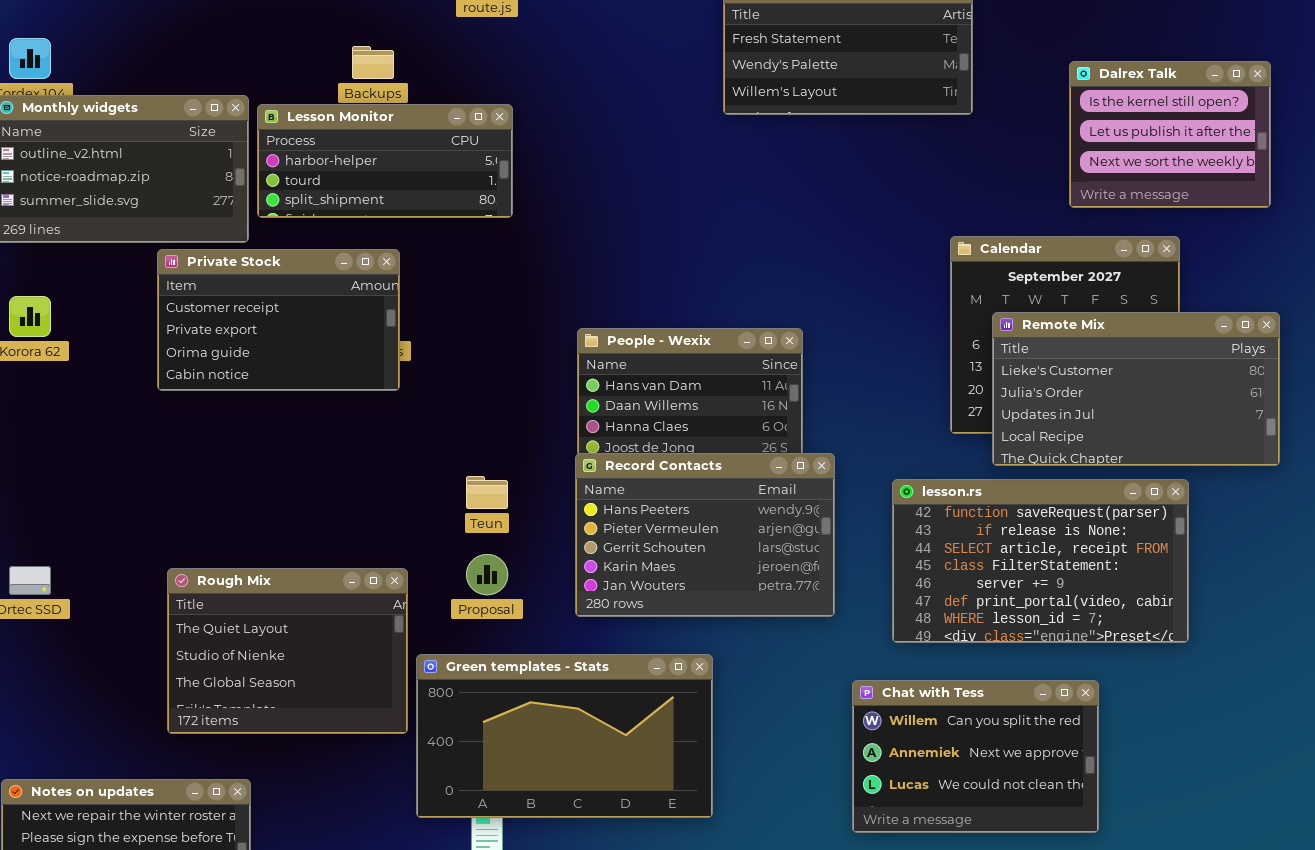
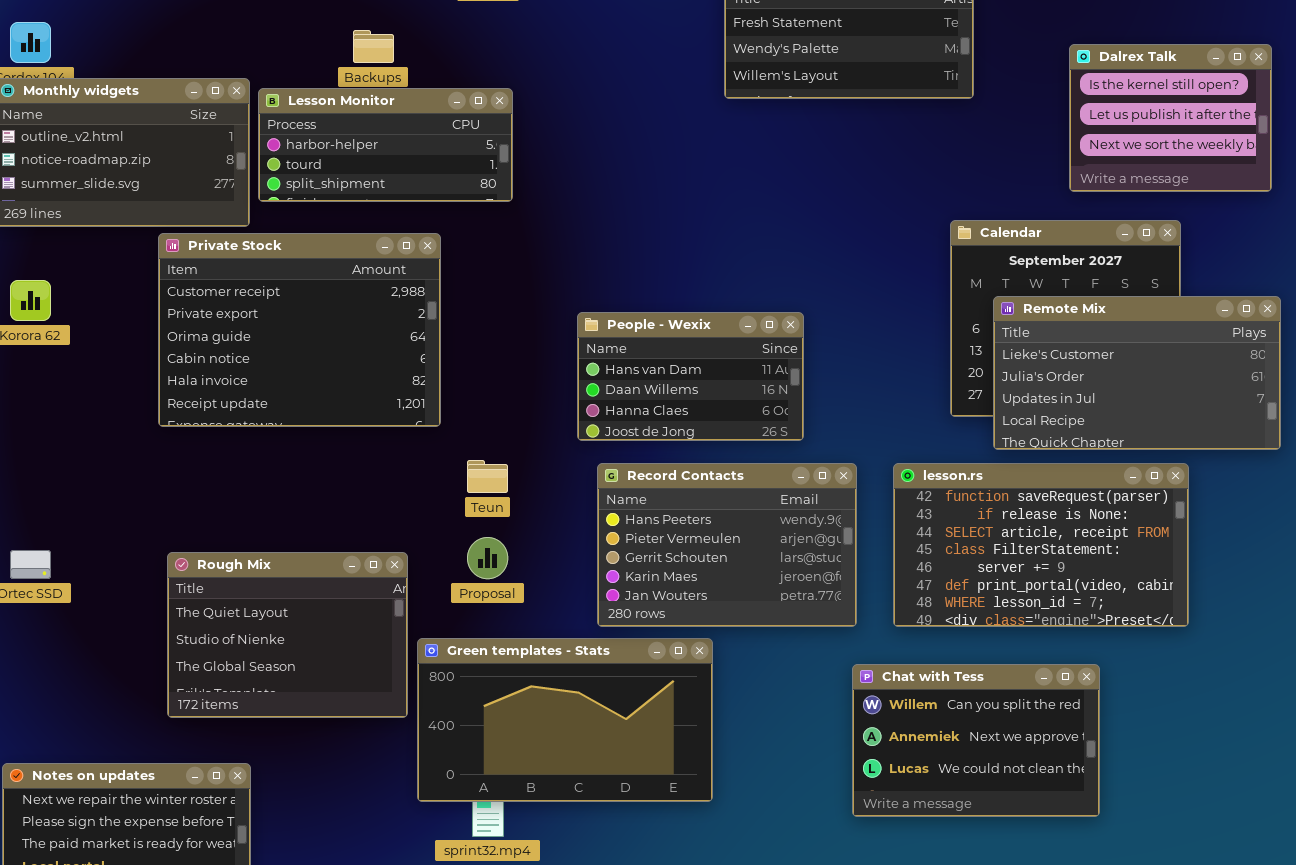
Private Stock: [157,249,400,391] -> [158,233,441,427], resized
Record Contacts: [575,453,835,617] -> [597,463,857,627], moved

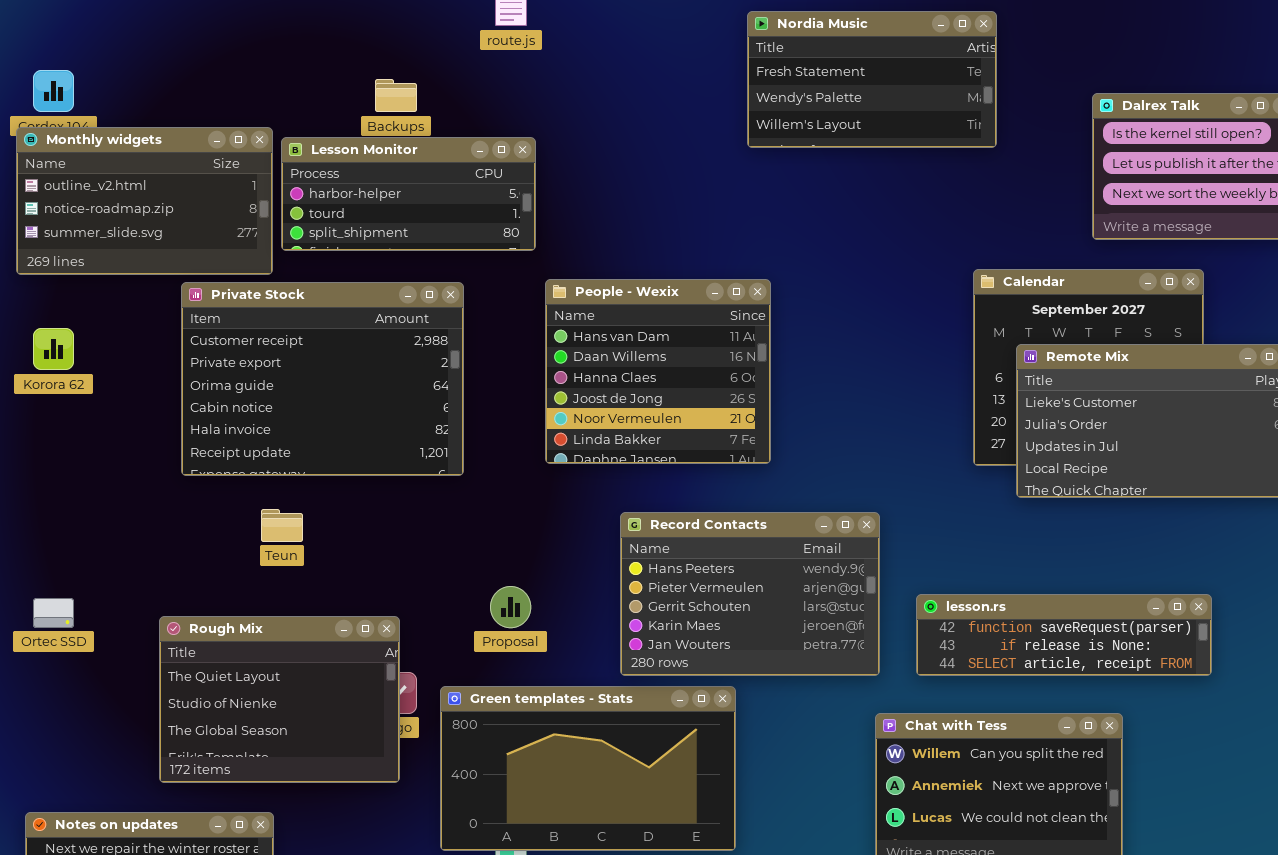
People - Wexix: [577,312,804,441] -> [545,279,771,464], moved, resized
Teun: [467,460,508,493] -> [261,509,303,542], moved
lesson.rs: [893,463,1189,627] -> [916,594,1212,676], resized
Rough Mix: [167,552,408,718] -> [159,616,400,783], moved

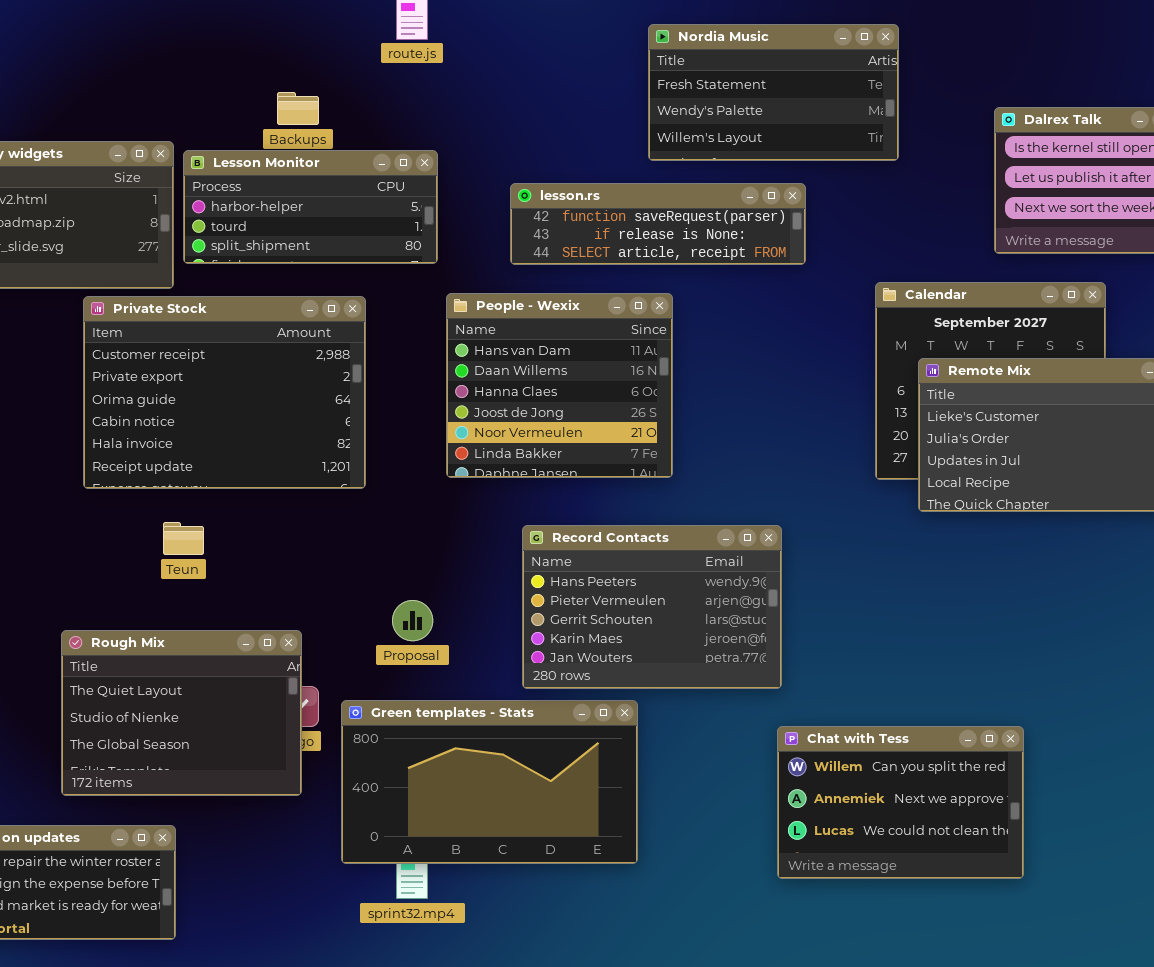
lesson.rs: [916,594,1212,676] -> [510,183,806,265], moved

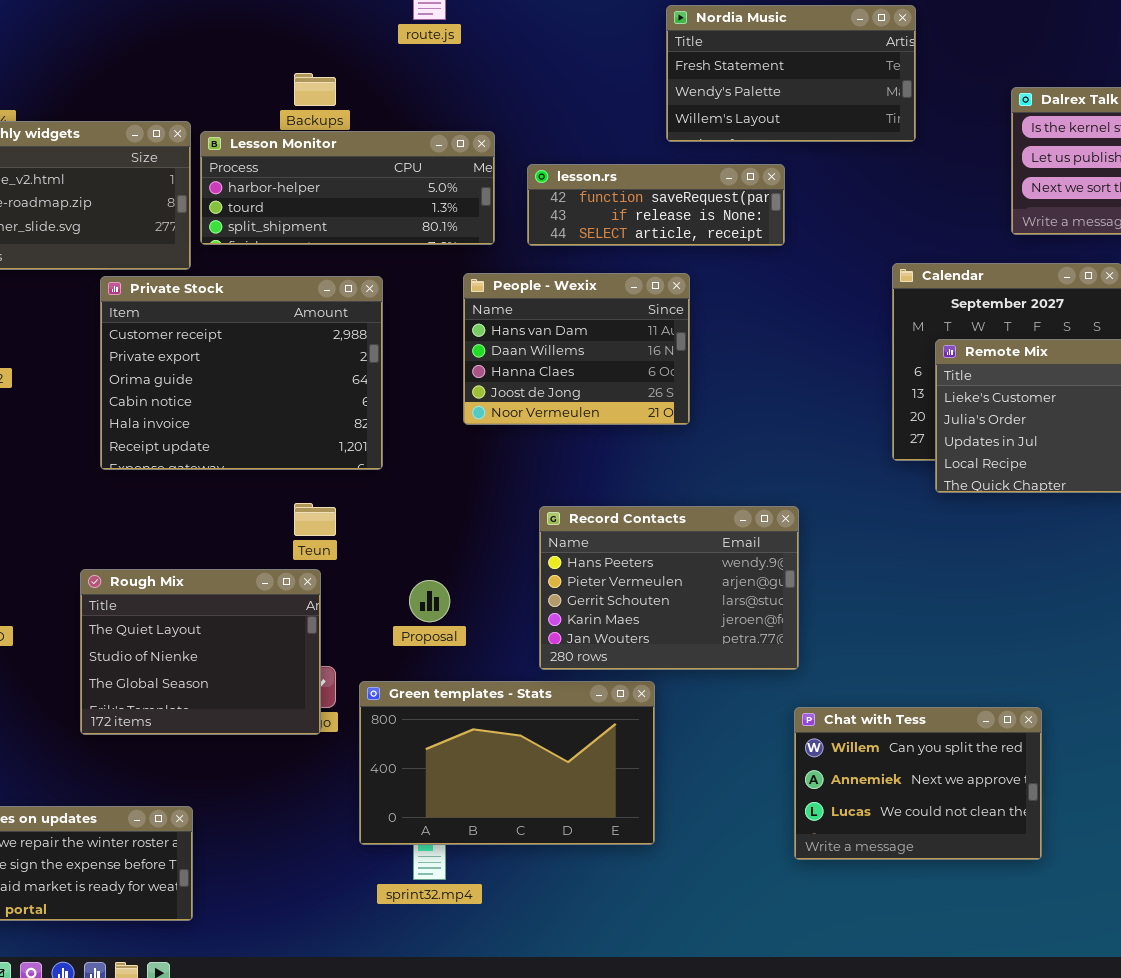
Lesson Monitor: [183,150,438,264] -> [200,131,495,245], resized
lesson.rs: [510,183,806,265] -> [527,164,785,246], resized
People - Wexix: [446,293,673,478] -> [463,273,690,425], resized
Teun: [163,522,204,555] -> [294,503,336,536], moved
Rough Mix: [61,630,302,796] -> [80,569,321,735], moved

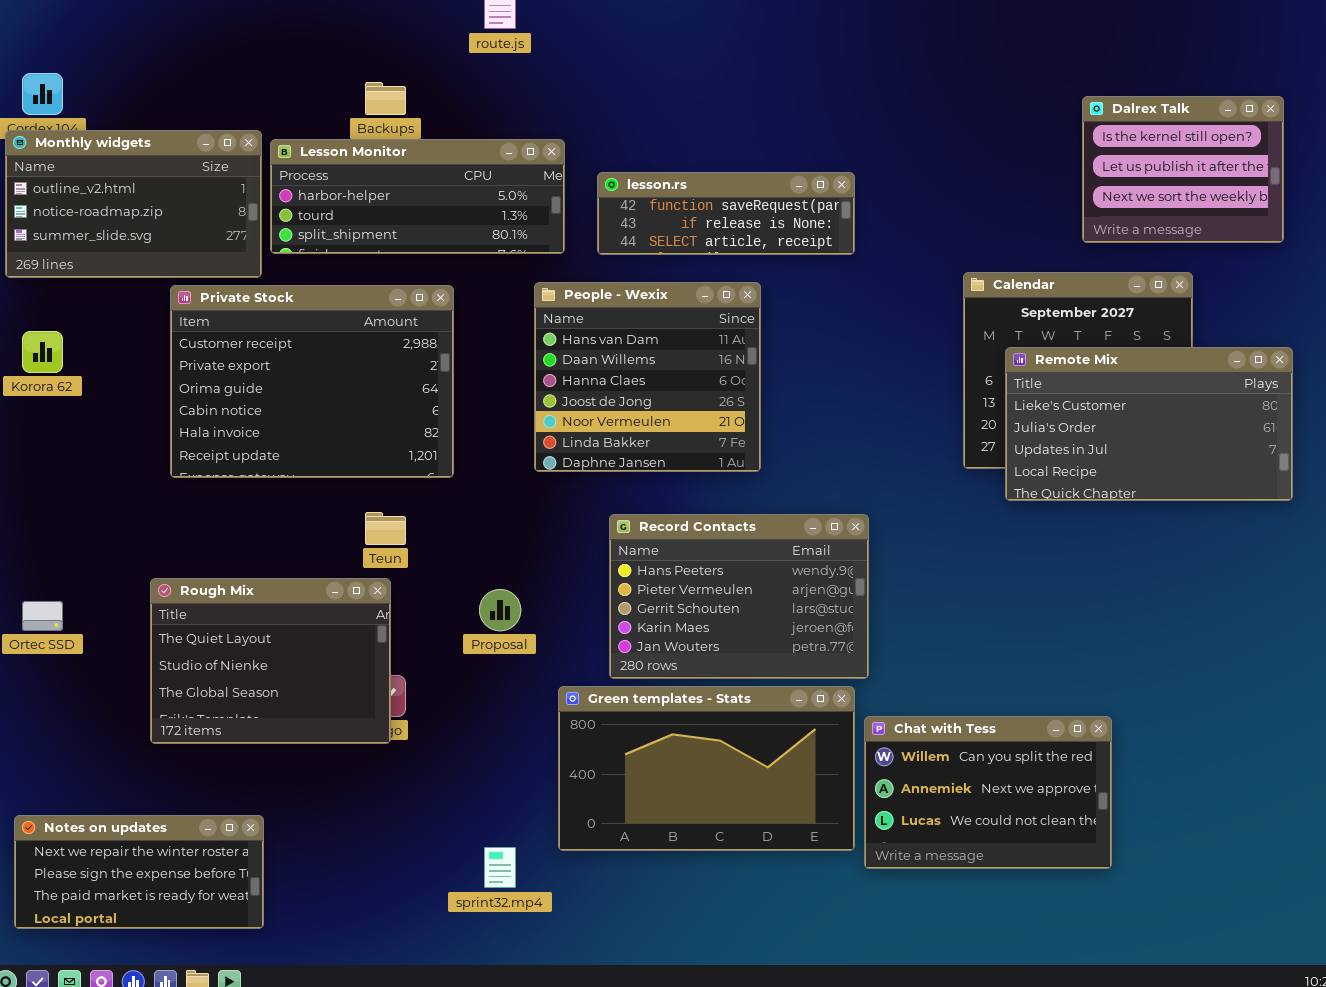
Nordia Music: [666,5,916,142] -> none, closed
People - Wexix: [463,273,690,425] -> [534,282,761,472], resized
Green templates - Stats: [359,681,655,845] -> [558,686,855,851], moved

